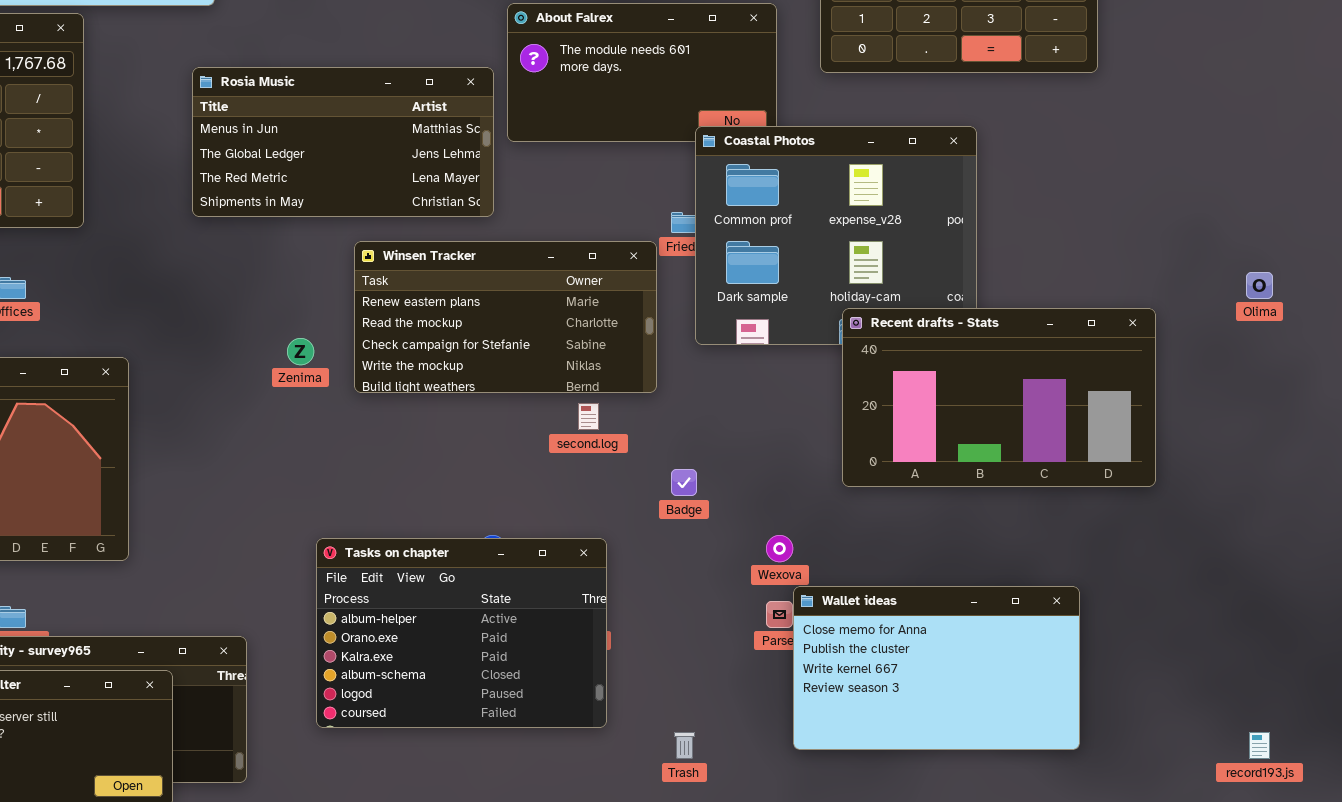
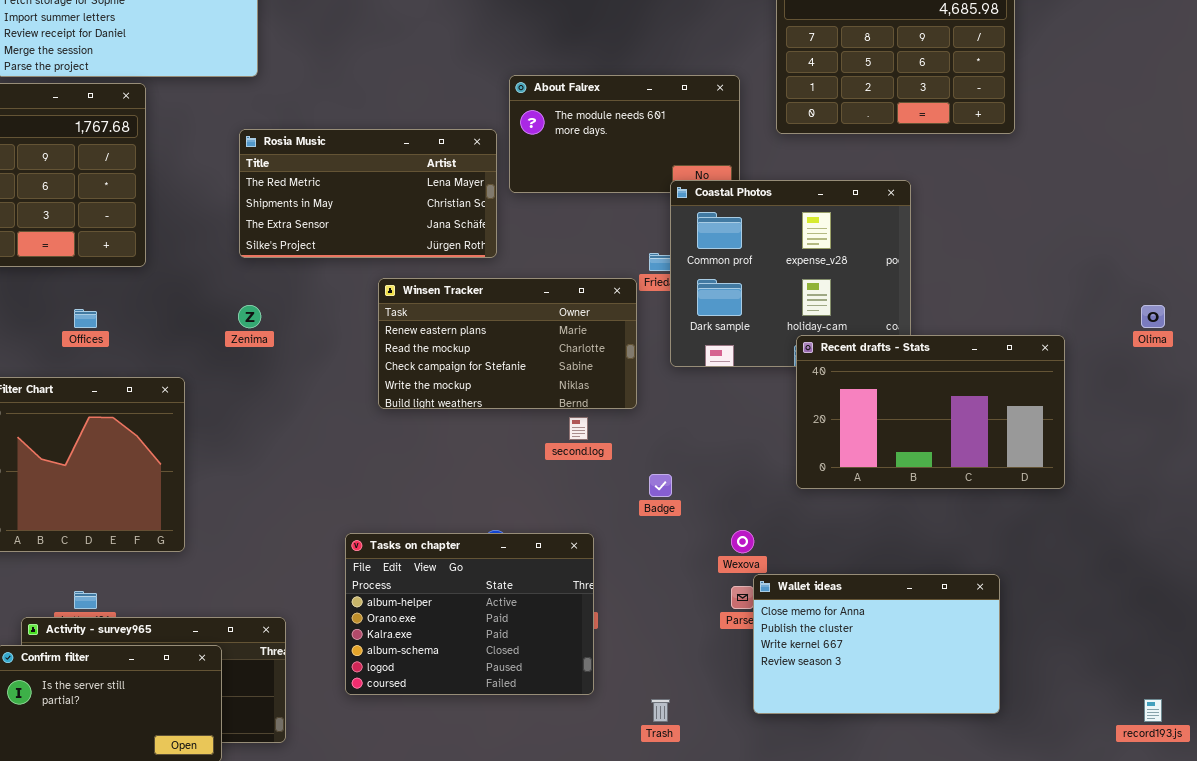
Rosia Music: [192,67,494,217] -> [239,129,497,258], scrolled down 2 rows
Zenima: [287,338,314,365] -> [238,305,261,328], moved

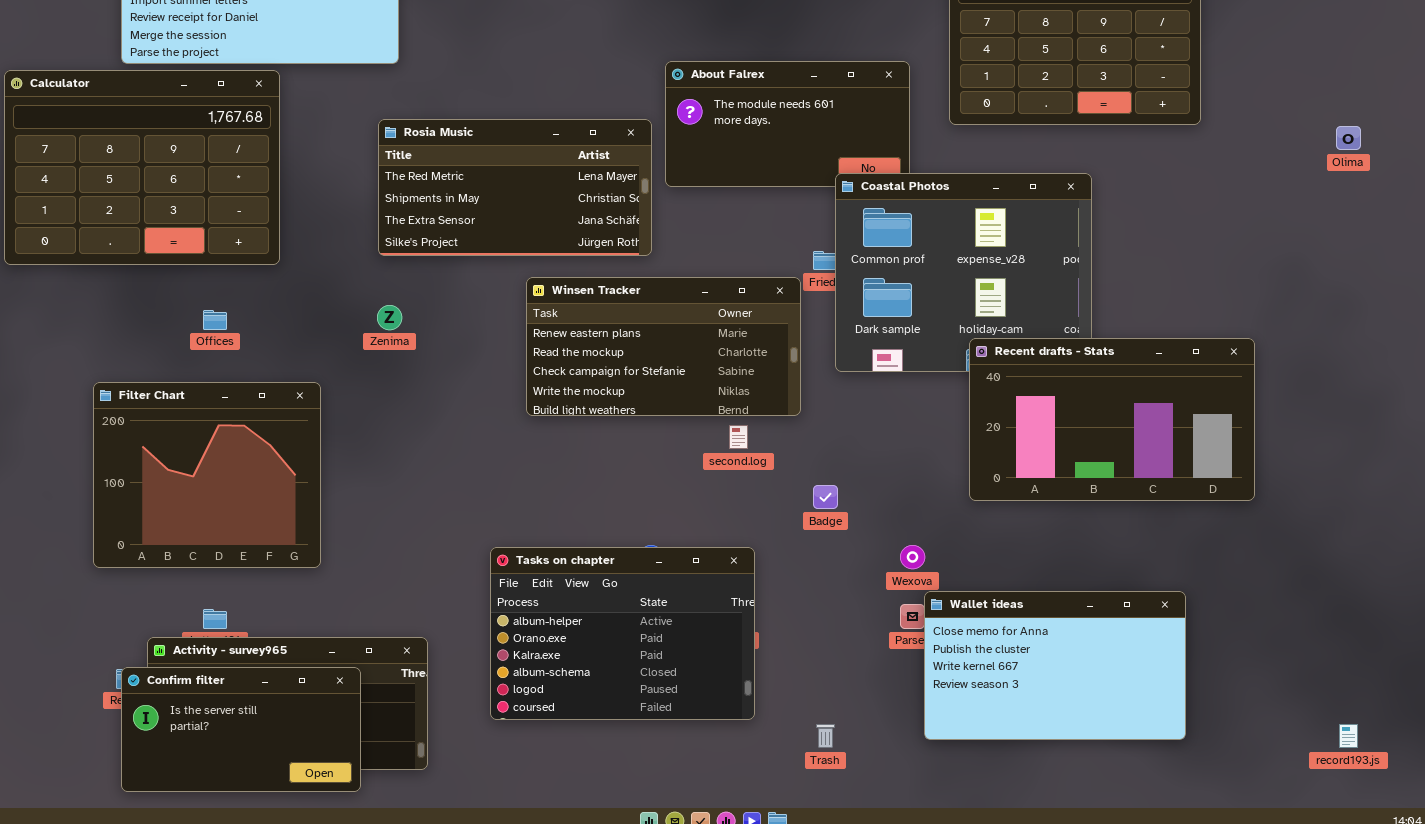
Olima: [1141,305,1165,328] -> [1336,126,1361,150], moved

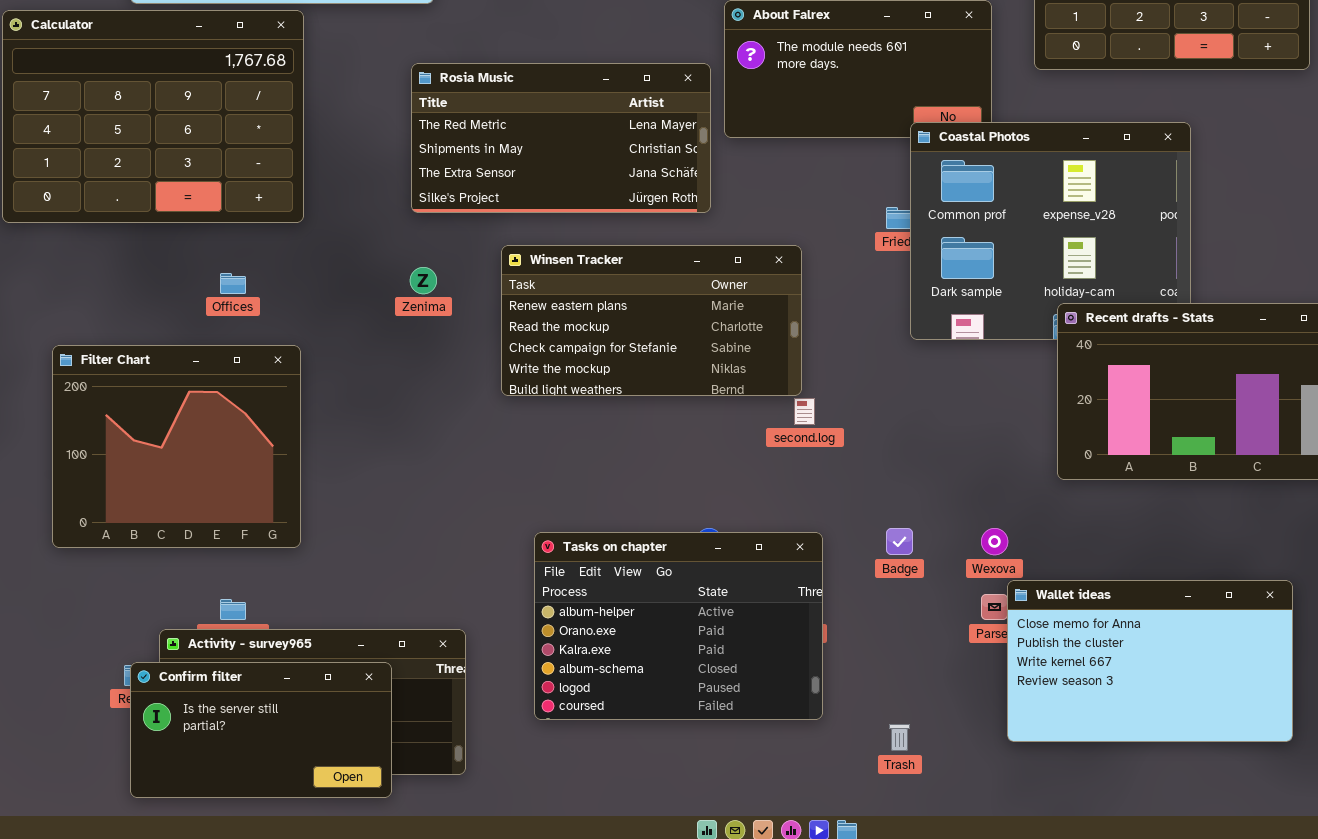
Winsen Tracker: [526,277,801,416] -> [501,245,802,396], moved
Filter Chart: [93,382,321,568] -> [52,345,301,548], moved
Badge: [813,485,838,509] -> [886,528,913,555], moved

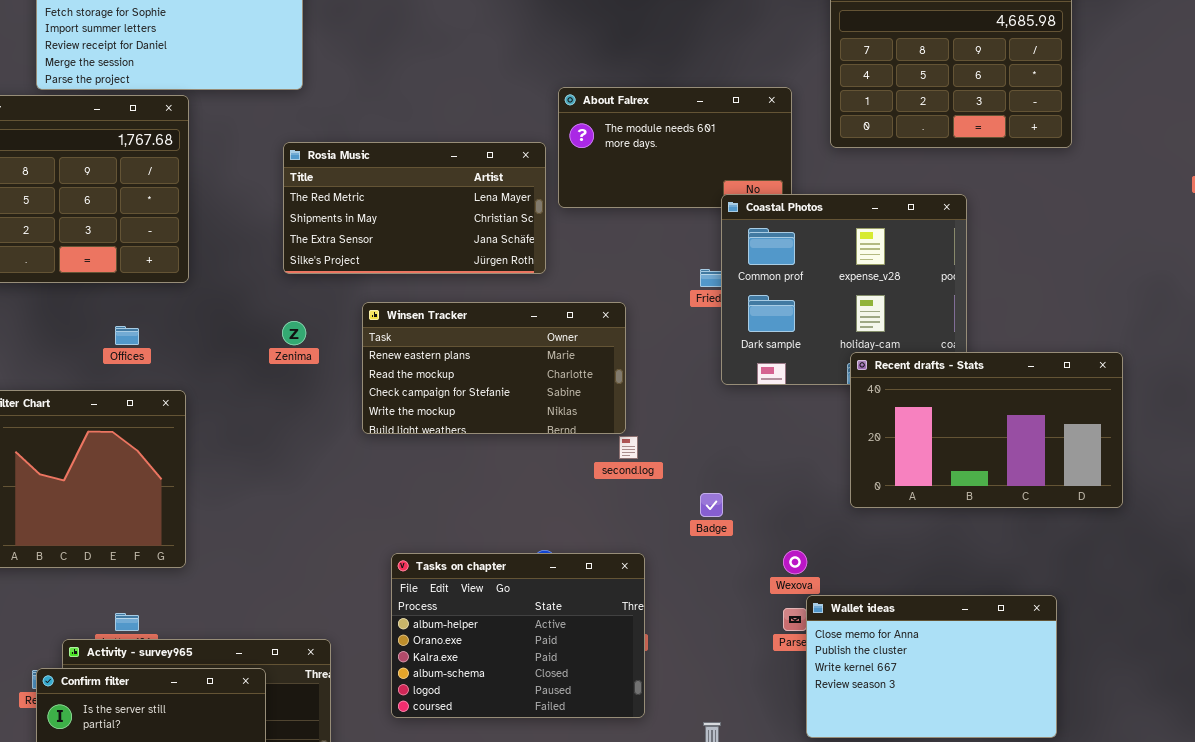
Badge: [886,528,913,555] -> [700,493,723,517], moved

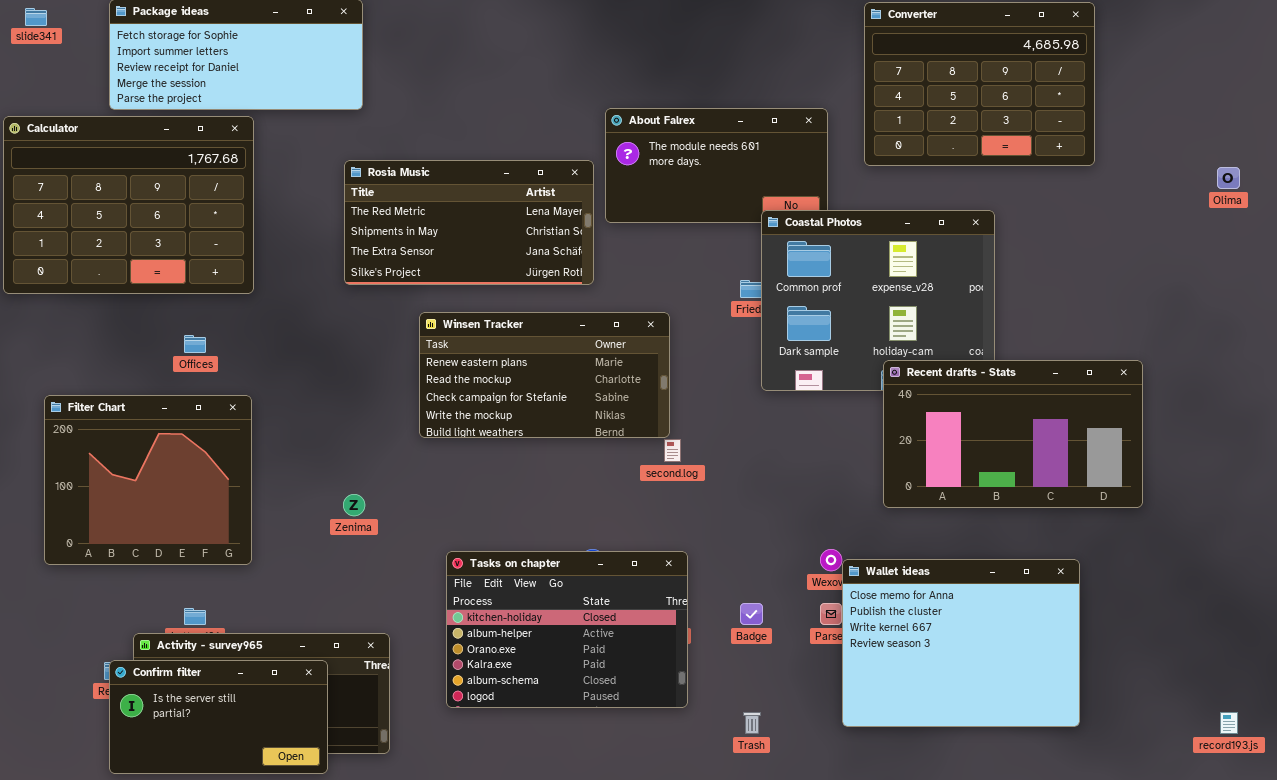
Zenima: [282,321,306,345] -> [343,494,365,516], moved
Badge: [700,493,723,517] -> [740,603,763,625], moved
Tasks on chapter: [391,553,645,718] -> [446,551,688,708], scrolled up 1 row
Wallet ideas: [806,595,1057,738] -> [842,559,1080,727], resized

